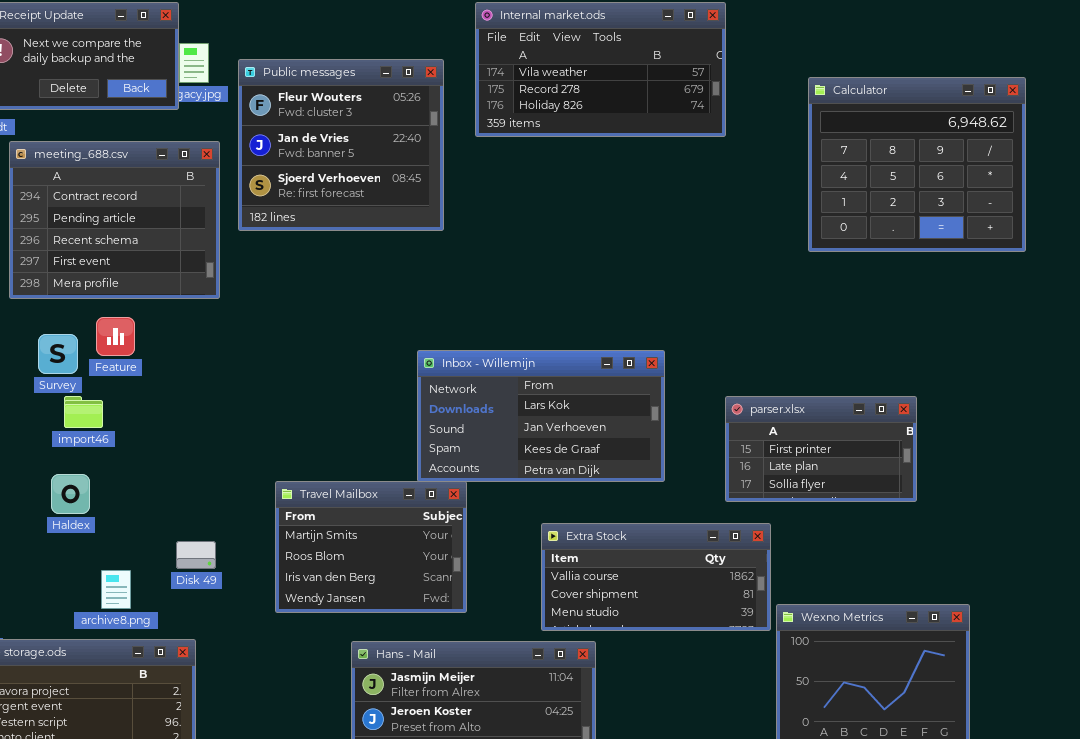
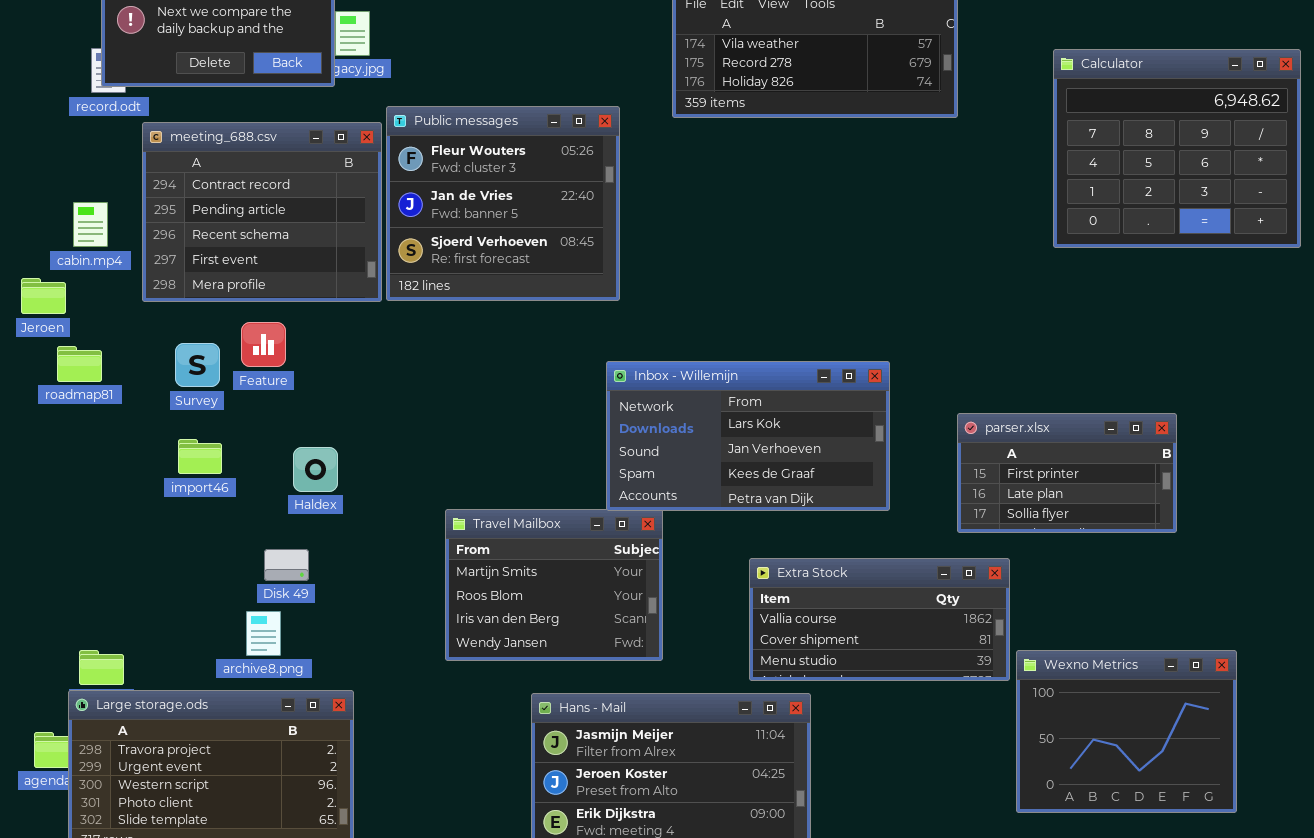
Public messages: [238,59,444,231] -> [386,106,620,301], moved
import46: [64,396,103,428] -> [178,439,222,474], moved
Haldex: [51,474,90,514] -> [293,447,338,492], moved
Disk 49: [176,541,216,569] -> [264,549,309,581], moved

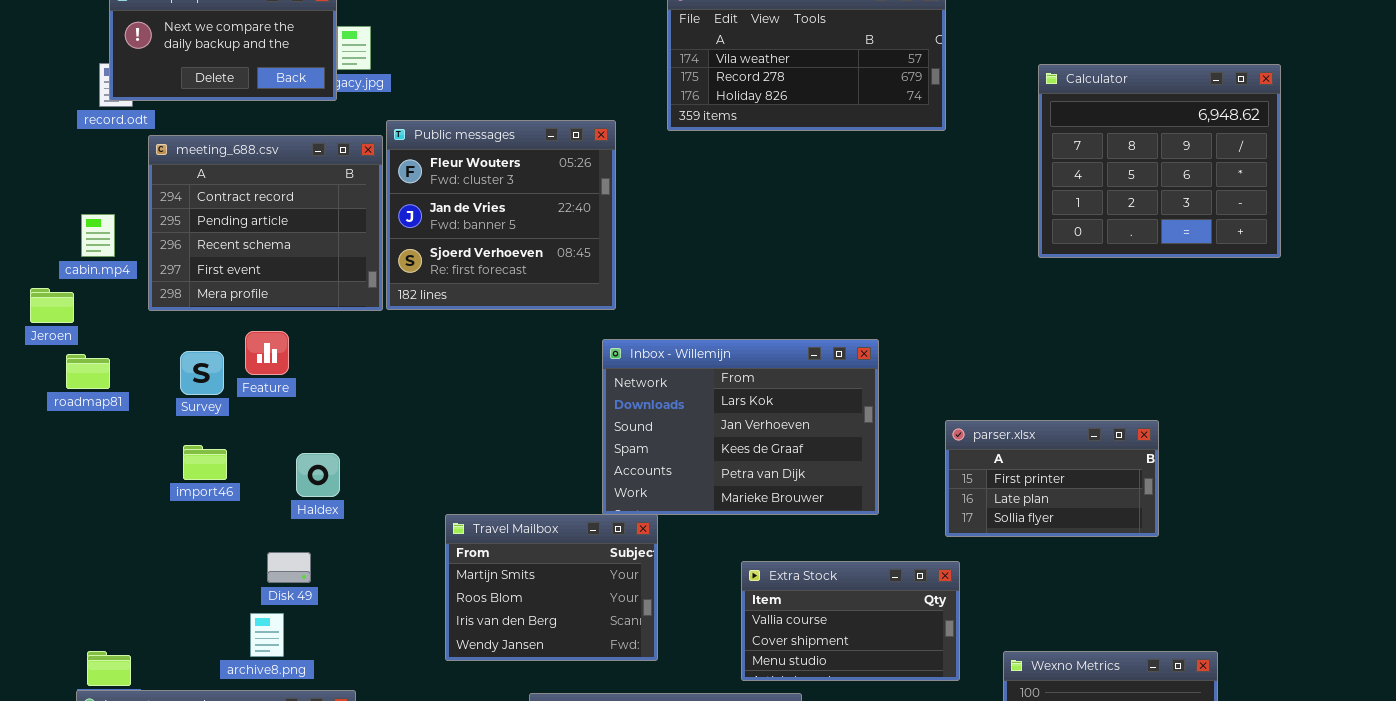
Inbox - Willemijn: [606,361,890,511] -> [602,339,879,515], resized
Extra Stock: [749,558,1010,681] -> [741,561,960,681], resized

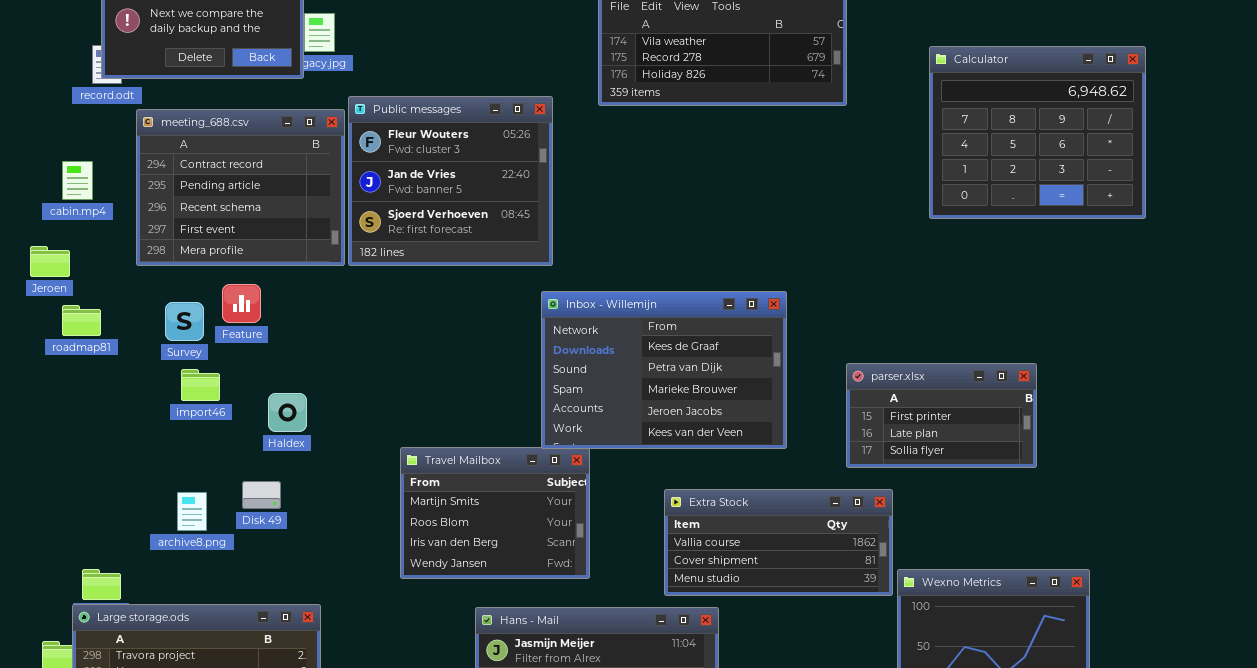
cabin.mp4: [81,214,115,257] -> [62,161,93,200], moved
Inbox - Willemijn: [602,339,879,515] -> [541,291,787,449], scrolled down 2 rows
import46: [183,445,227,480] -> [181,369,220,401], moved
Extra Stock: [741,561,960,681] -> [664,489,893,596], resized
archive8.png: [250,613,284,657] -> [177,492,207,531], moved

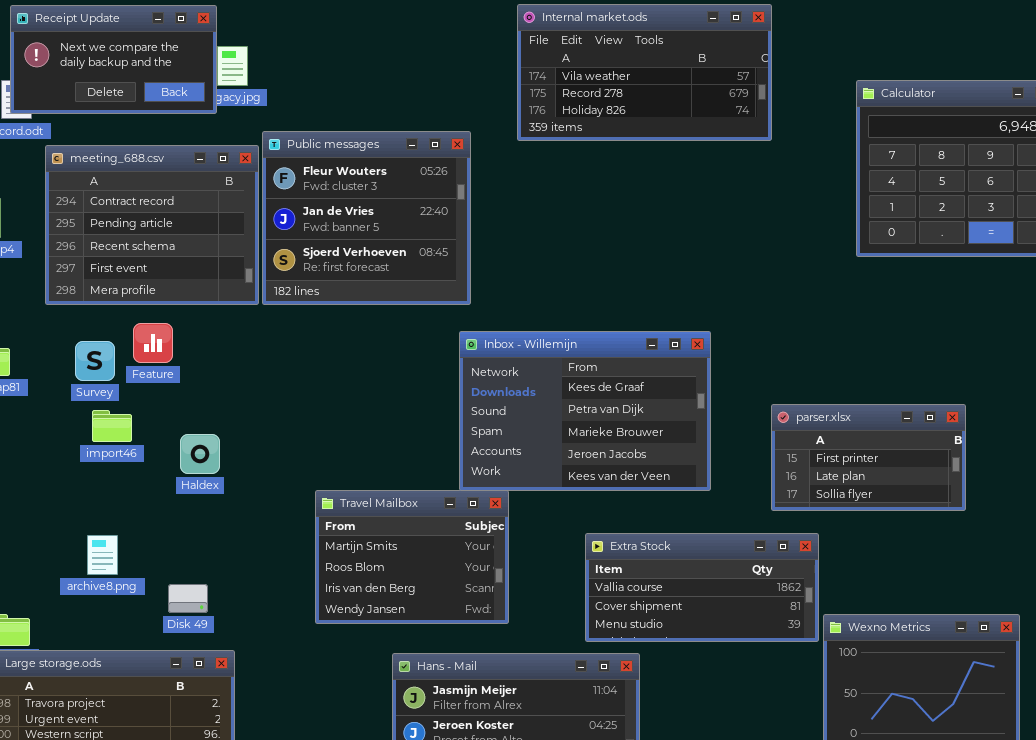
Disk 49: [242,481,281,509] -> [168,584,208,613], moved

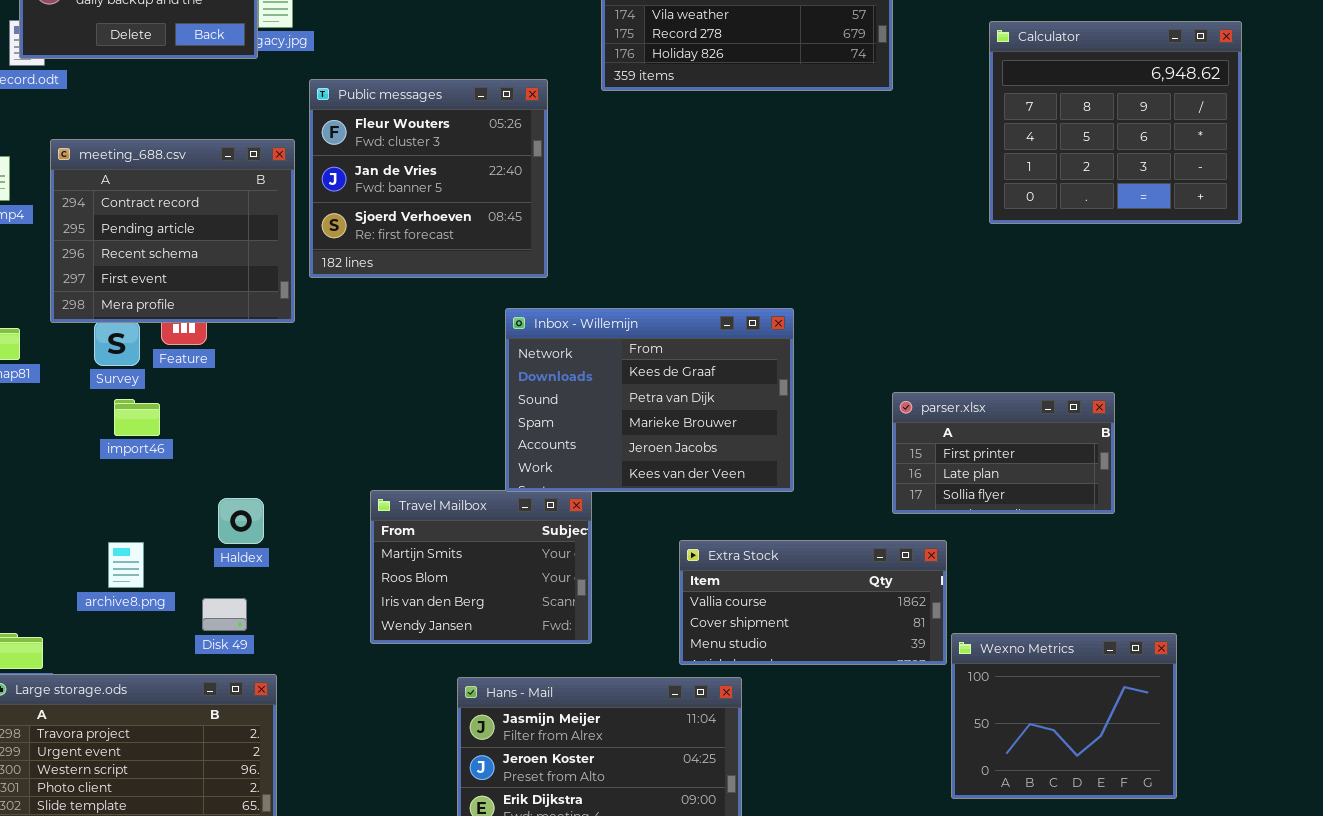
meeting_688.csv: [45,145,259,305] -> [50,139,295,323], moved
Inbox - Willemijn: [459,331,711,491] -> [505,308,794,492], moved
Haldex: [180,434,220,474] -> [218,498,264,544], moved

